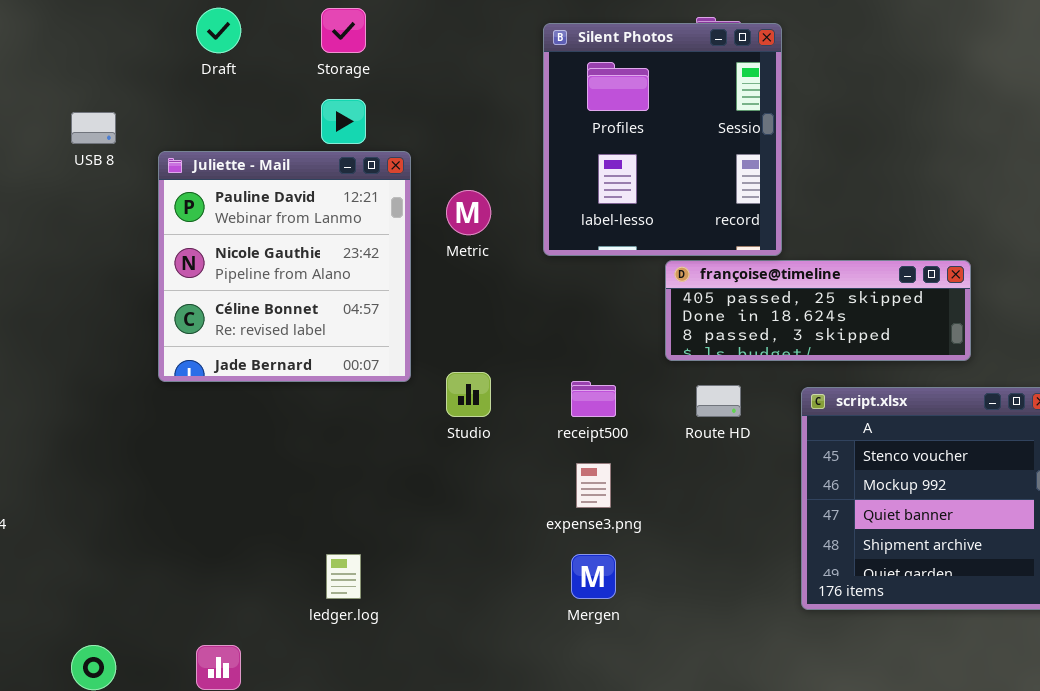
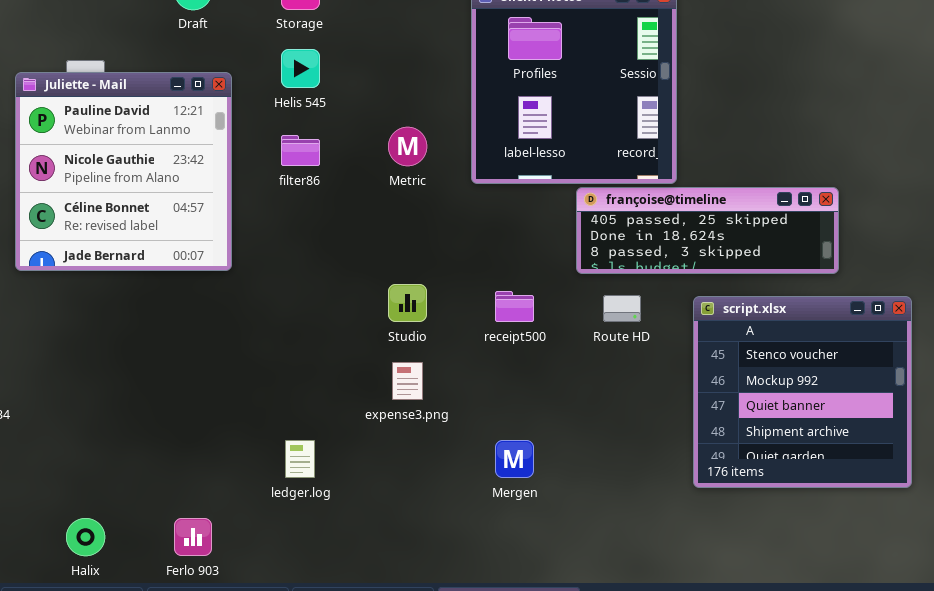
Juliette - Mail: [158,151,411,382] -> [15,72,232,271], moved
expense3.png: [576,463,611,508] -> [392,362,423,400], moved

